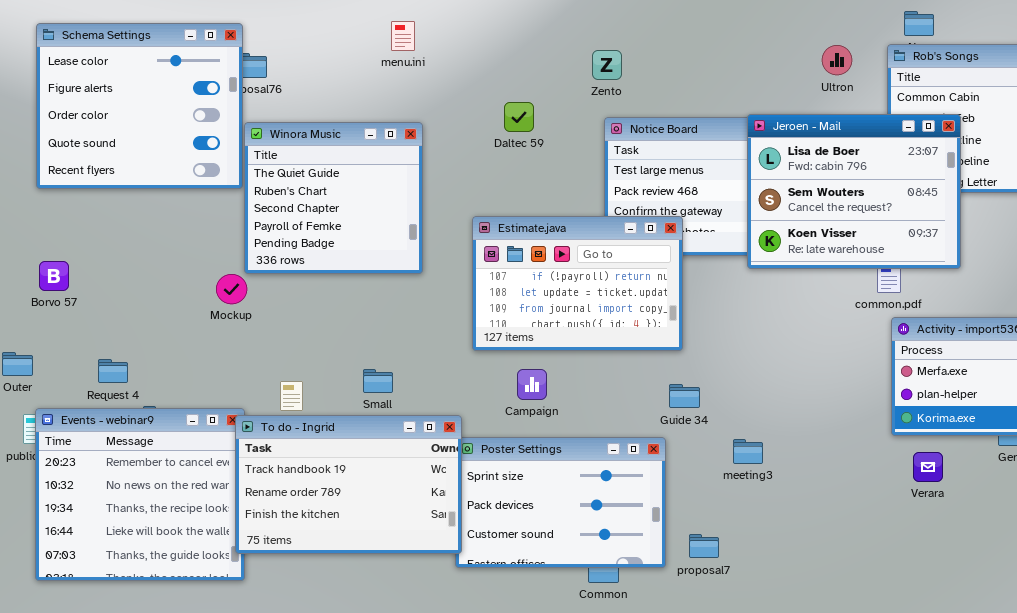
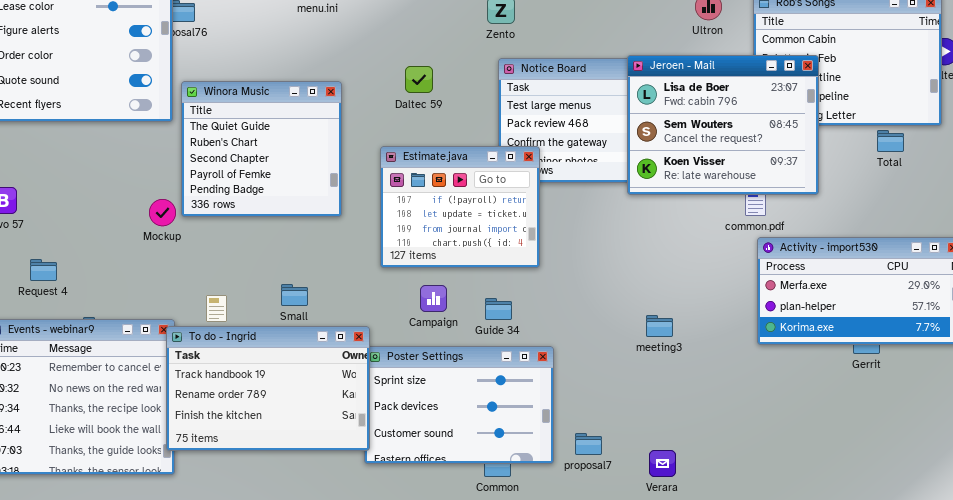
Daltec 59: [504,102,534,132] -> [405,66,433,93], moved
Winora Music: [244,122,423,274] -> [181,81,342,217], moved
Estimate.java: [472,216,683,351] -> [380,146,540,268], resized
Request 4: [98,359,128,383] -> [30,259,57,281], moved
Guide 34: [669,384,700,408] -> [485,298,512,320], moved
meeting3: [733,439,763,464] -> [646,315,673,337], moved
Verara: [913,452,943,482] -> [649,450,676,477], moved

